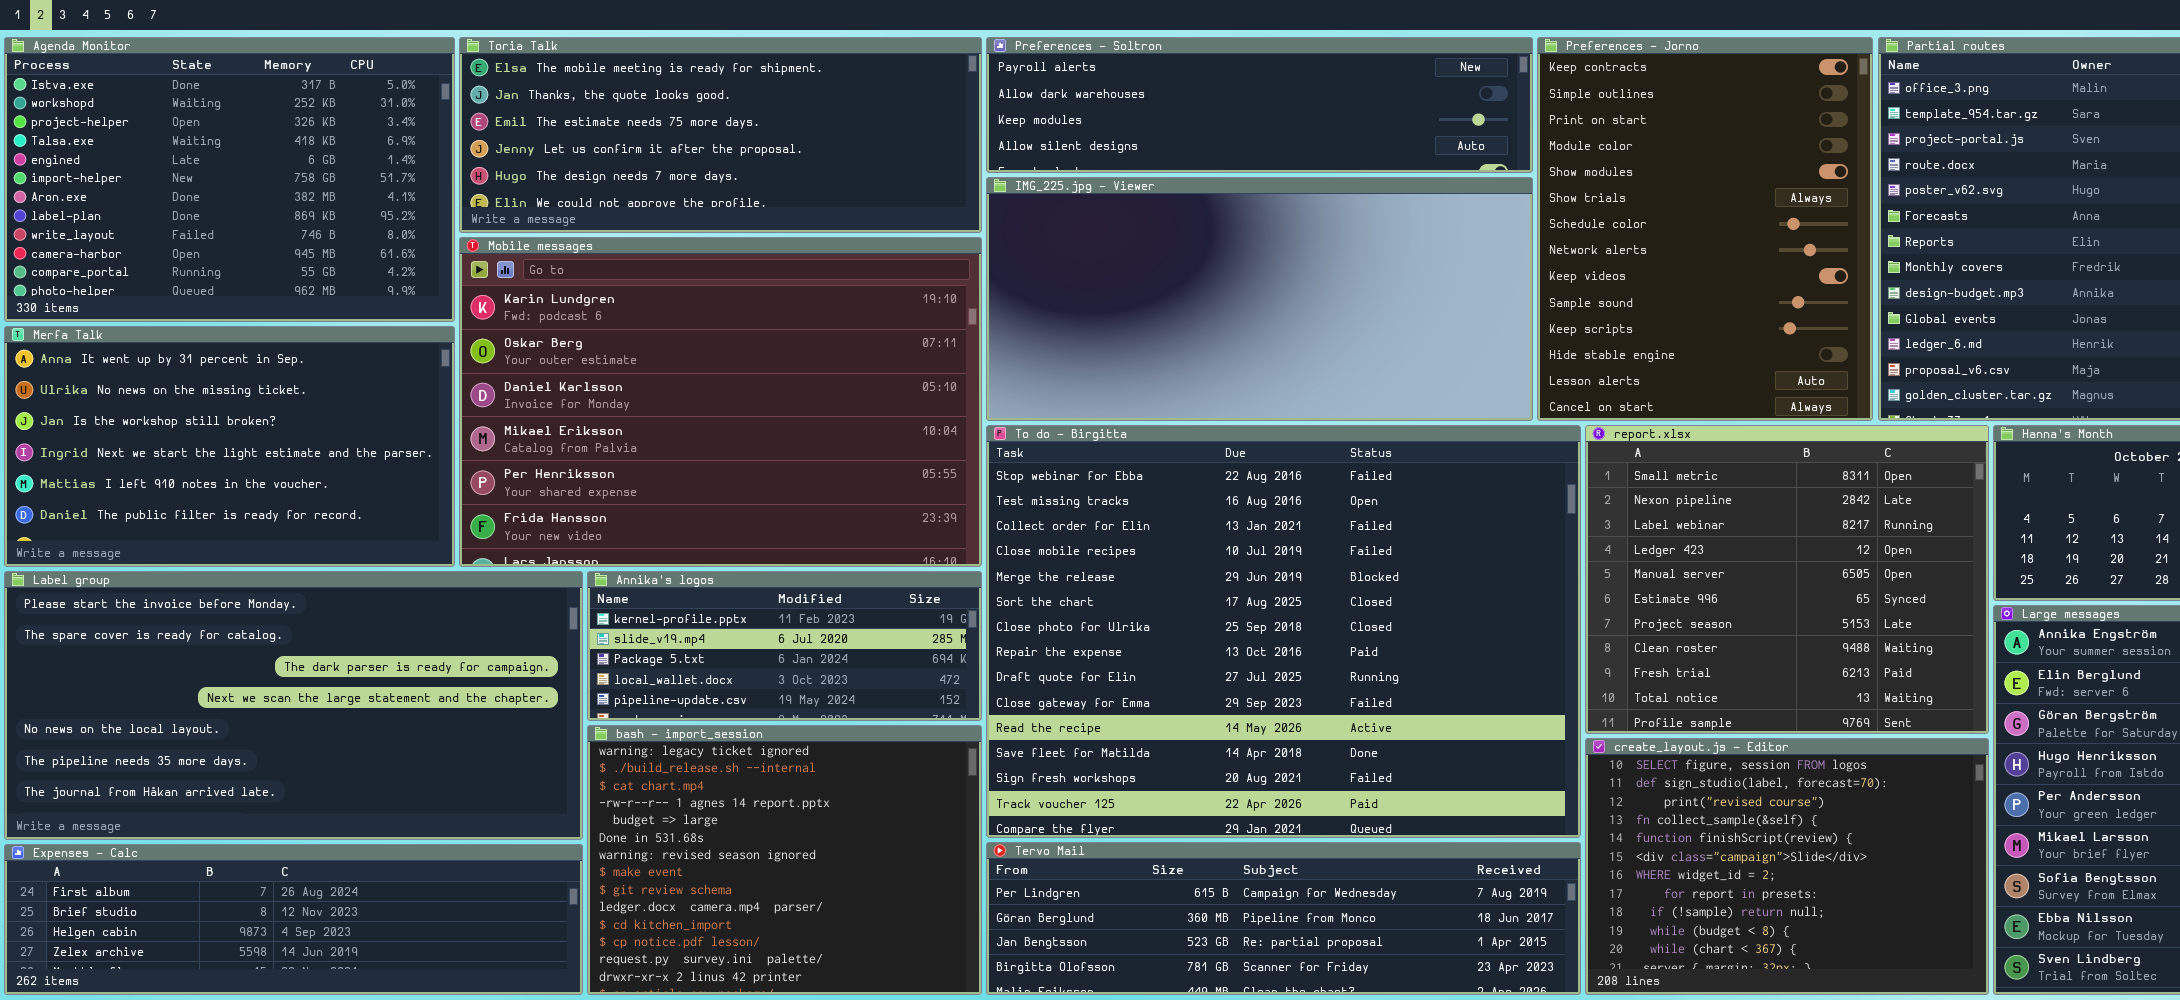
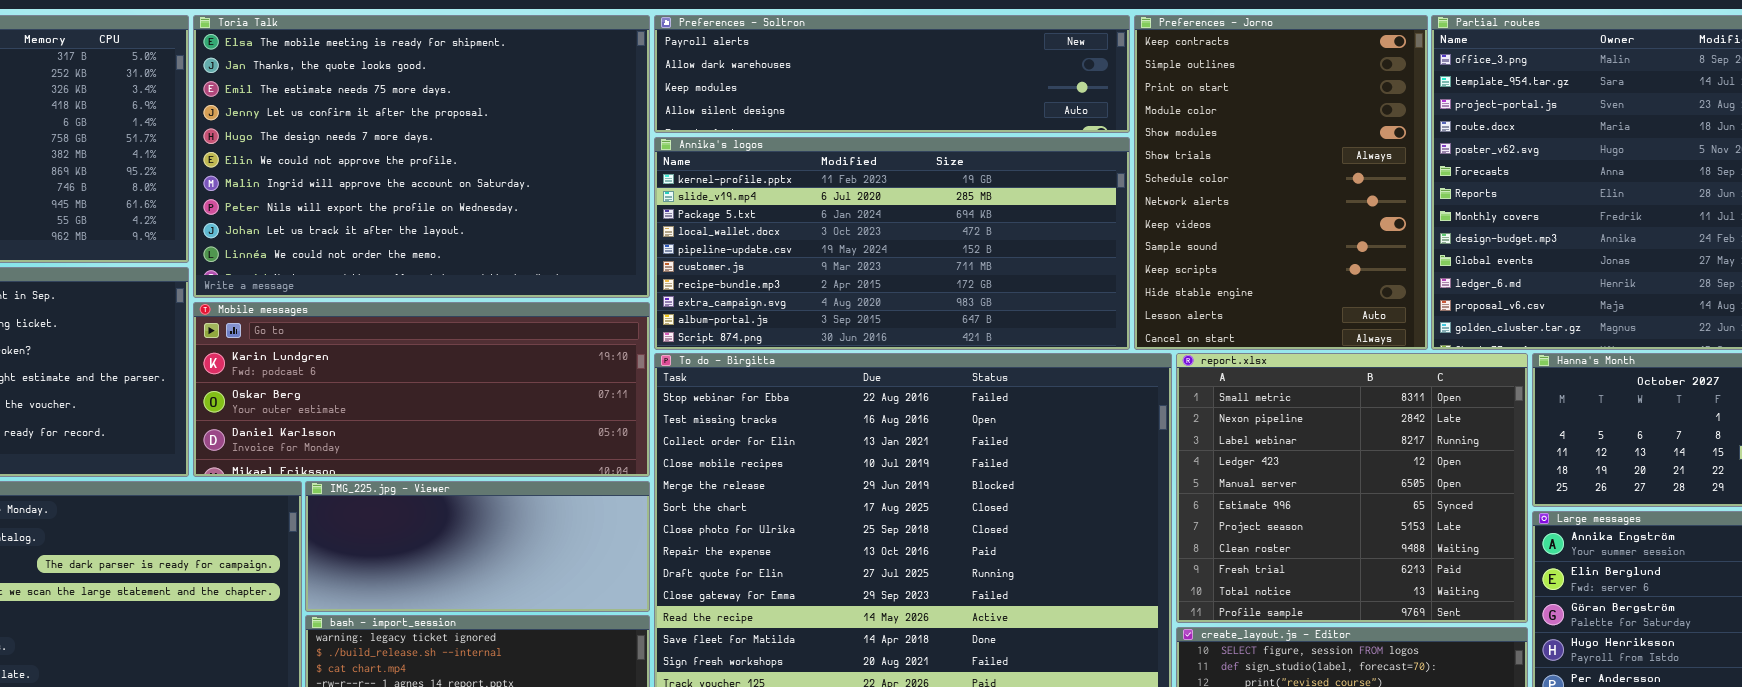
Toria Talk: [459,37,982,233] -> [193,15,650,298], resized
IMG_225.jpg - Viewer: [986,177,1533,421] -> [305,481,650,612], moved, resized
Mobile messages: [459,237,982,567] -> [193,302,650,477], resized
Annika's logos: [587,571,982,721] -> [654,137,1130,350], moved, resized

